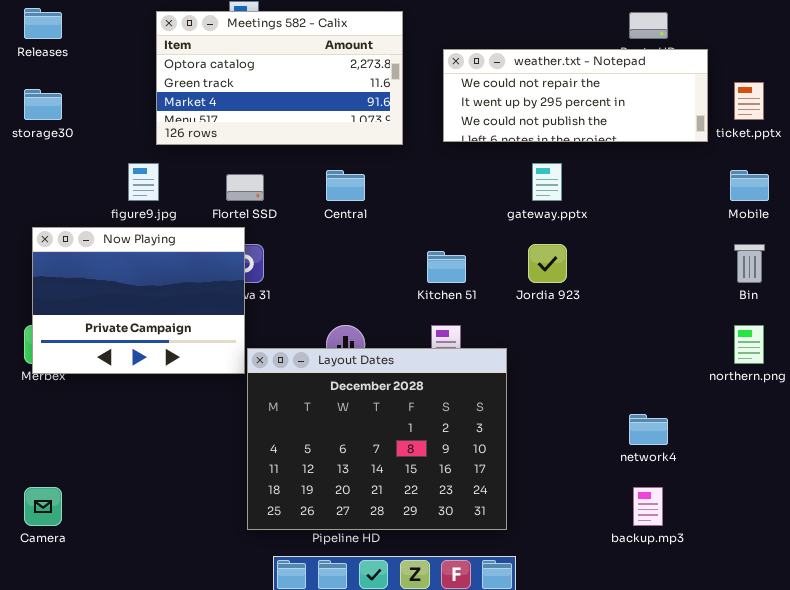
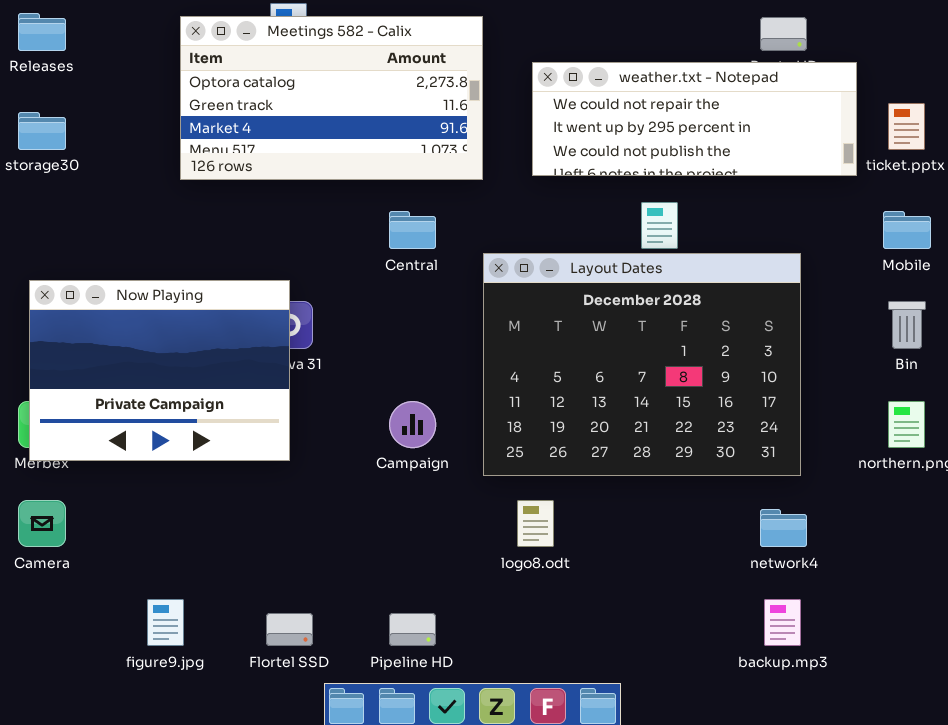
figure9.jpg: [128,163,159,201] -> [147,599,184,646], moved
Flortel SSD: [226,174,264,201] -> [266,613,313,646], moved
Layout Dates: [247,348,507,530] -> [483,253,801,476], moved
Camera: [24,487,62,526] -> [18,500,66,547], moved

